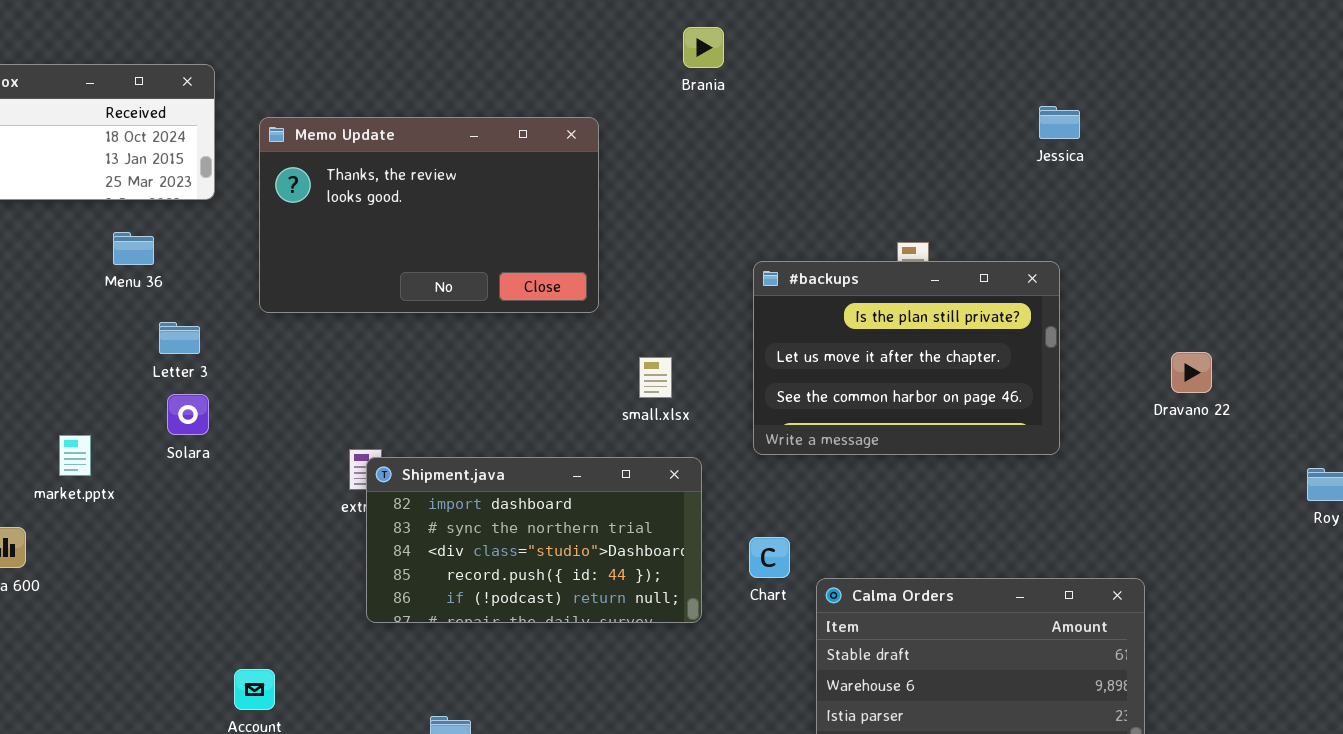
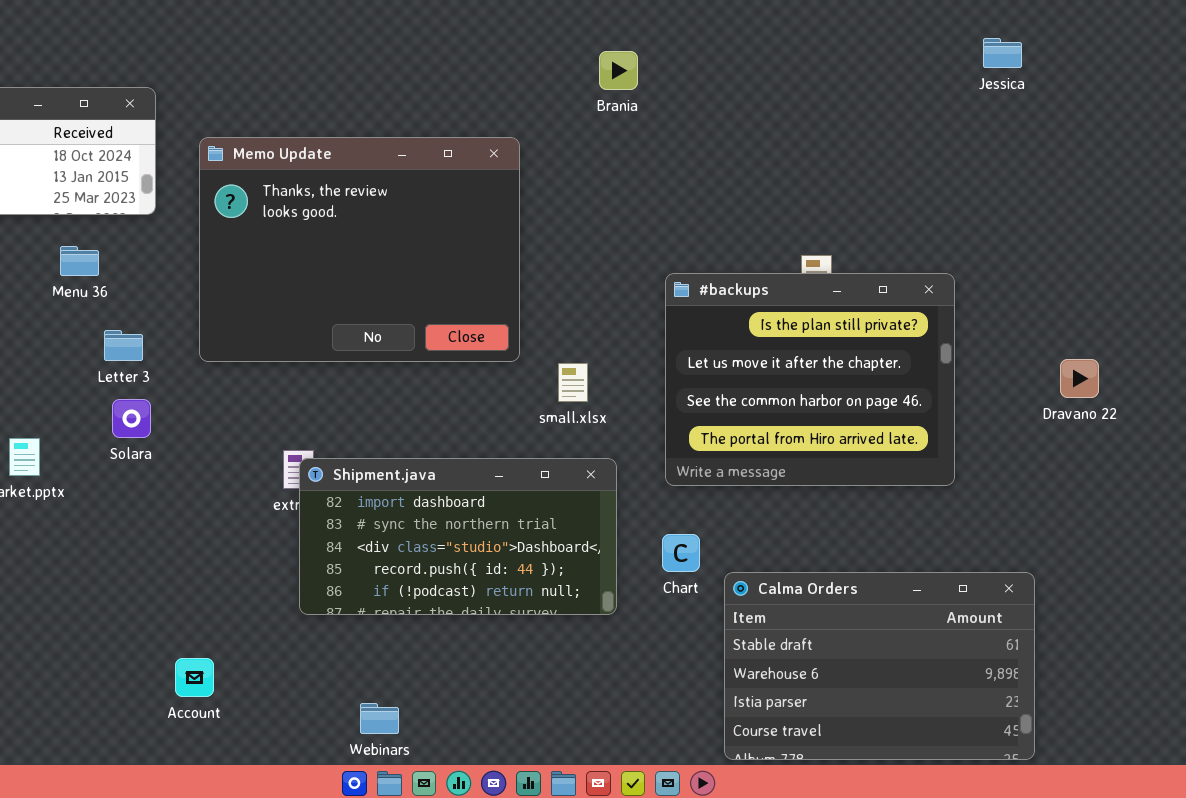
Jessica: [1039,106,1080,139] -> [983,38,1022,68], moved
Memo Update: [259,117,599,313] -> [199,137,520,362], resized
#backups: [753,261,1060,455] -> [665,273,955,486], resized

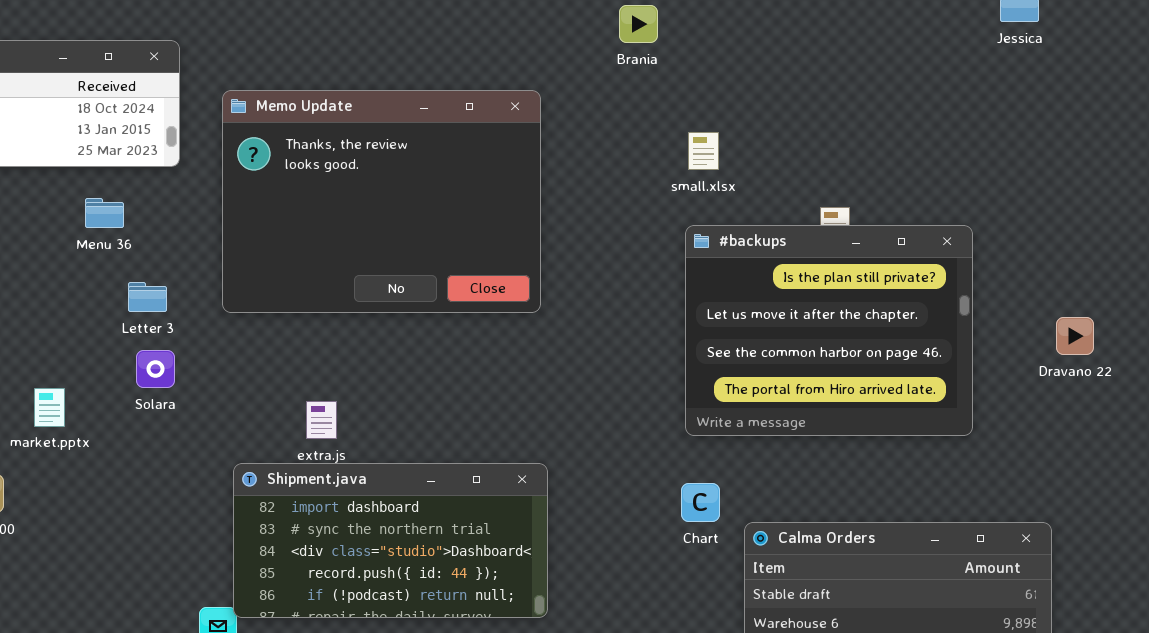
Dravano 22: [1060,359,1099,398] -> [1056,317,1094,355], moved
small.xlsx: [558,363,588,402] -> [688,132,719,170], moved
Shipment.java: [299,458,617,615] -> [233,463,548,618], moved

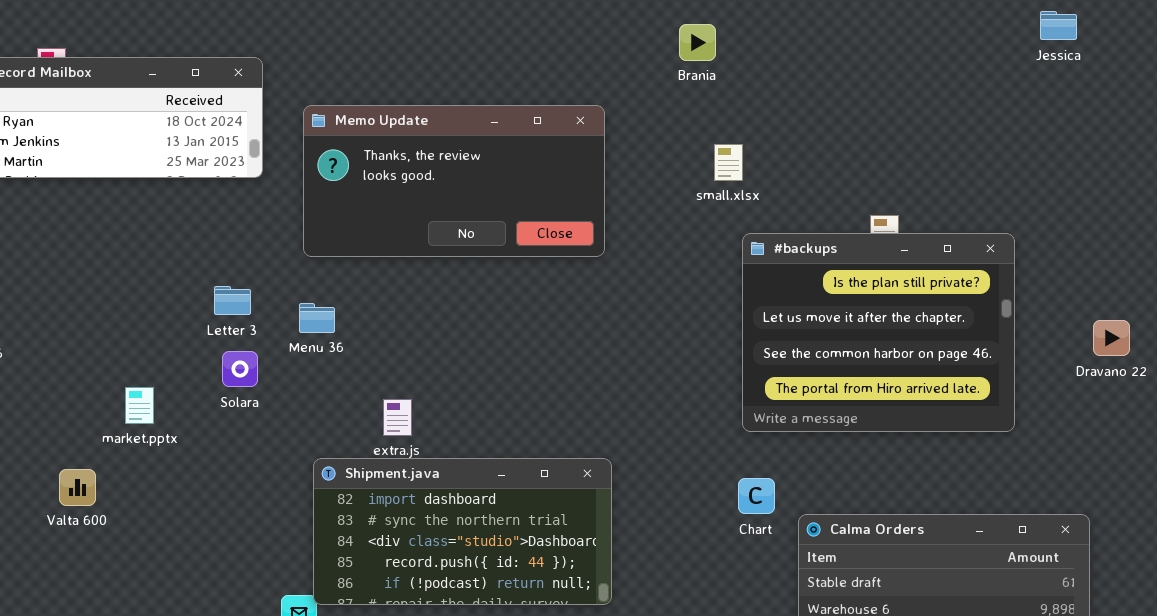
Memo Update: [222,90,541,313] -> [303,105,605,257], resized
small.xlsx: [688,132,719,170] -> [714,144,743,181], moved
Menu 36: [85,198,124,228] -> [299,303,335,333], moved

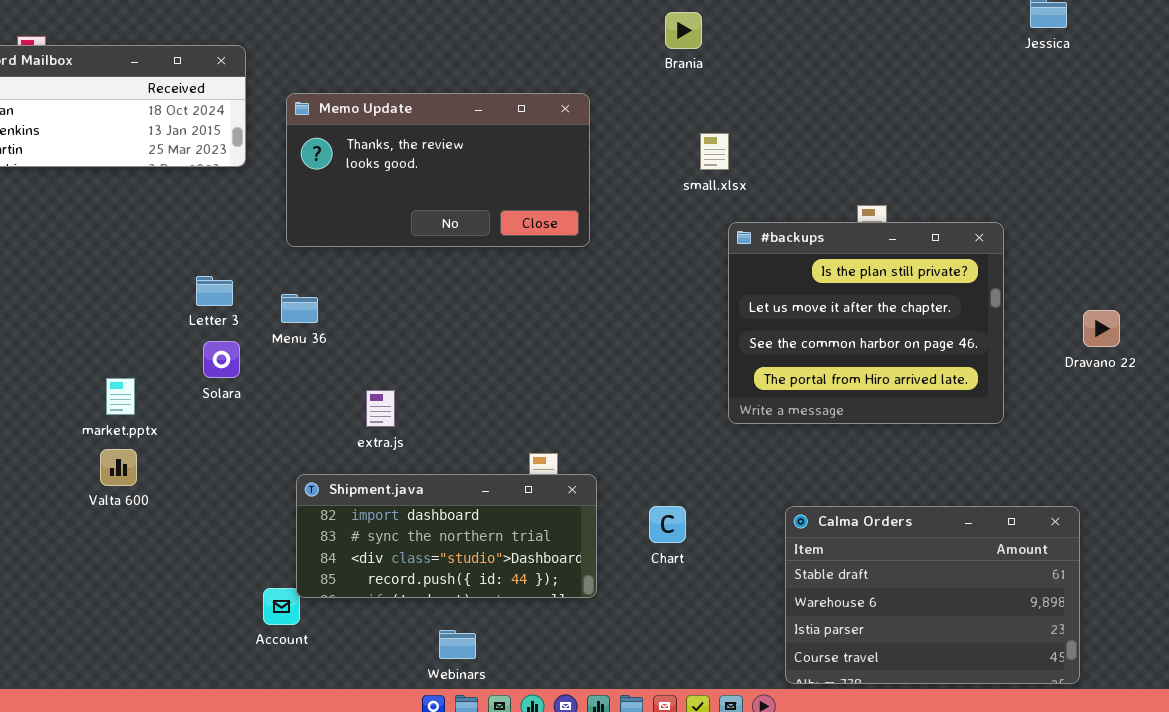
Shipment.java: [313,458,612,605] -> [296,474,597,598], resized
Valta 600: [59,469,96,506] -> [100,449,137,486], moved
Chart: [738,478,775,514] -> [649,506,686,543], moved

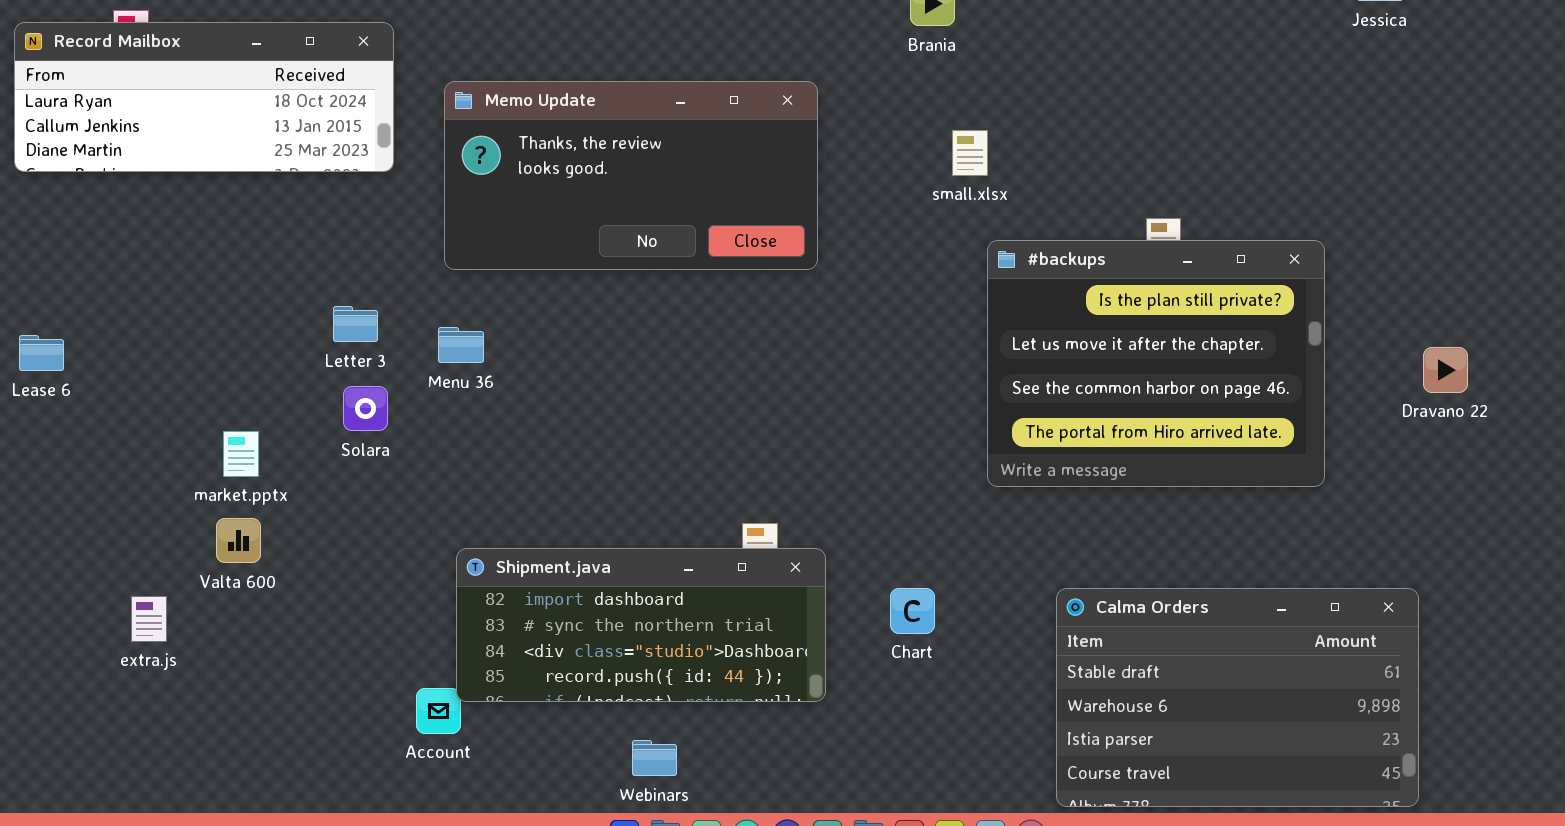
extra.js: [366,390,395,427] -> [131,596,167,642], moved

